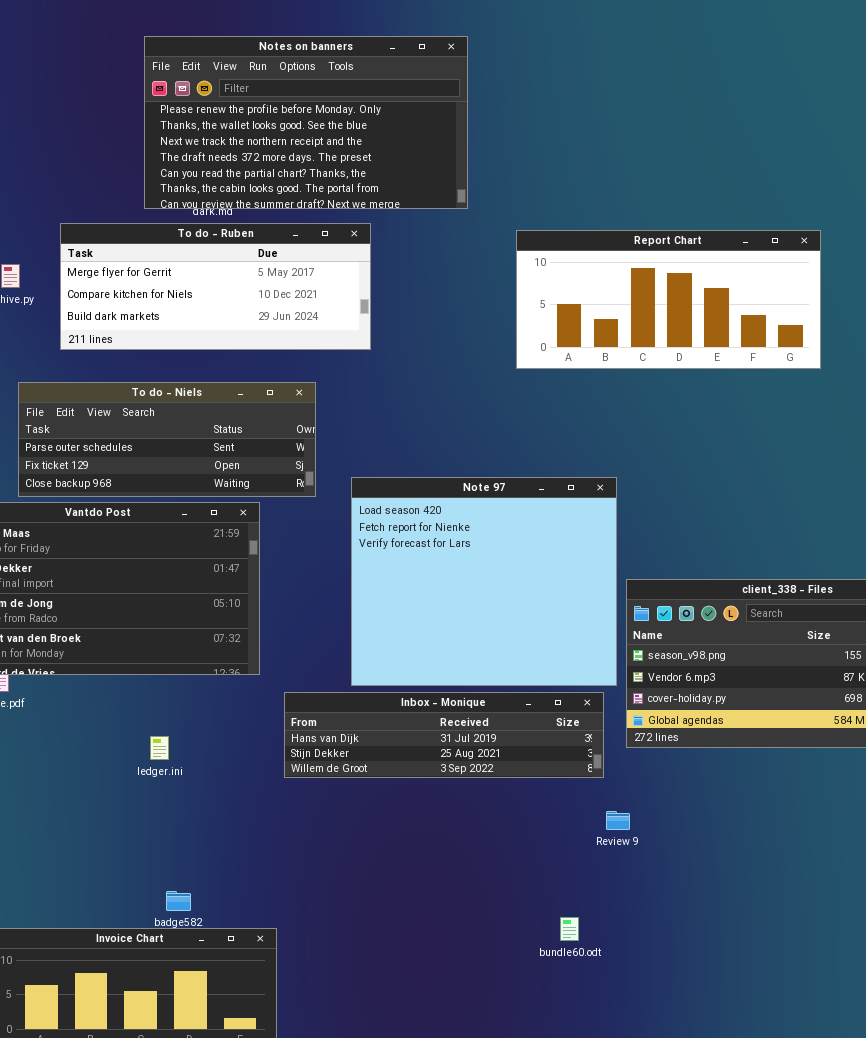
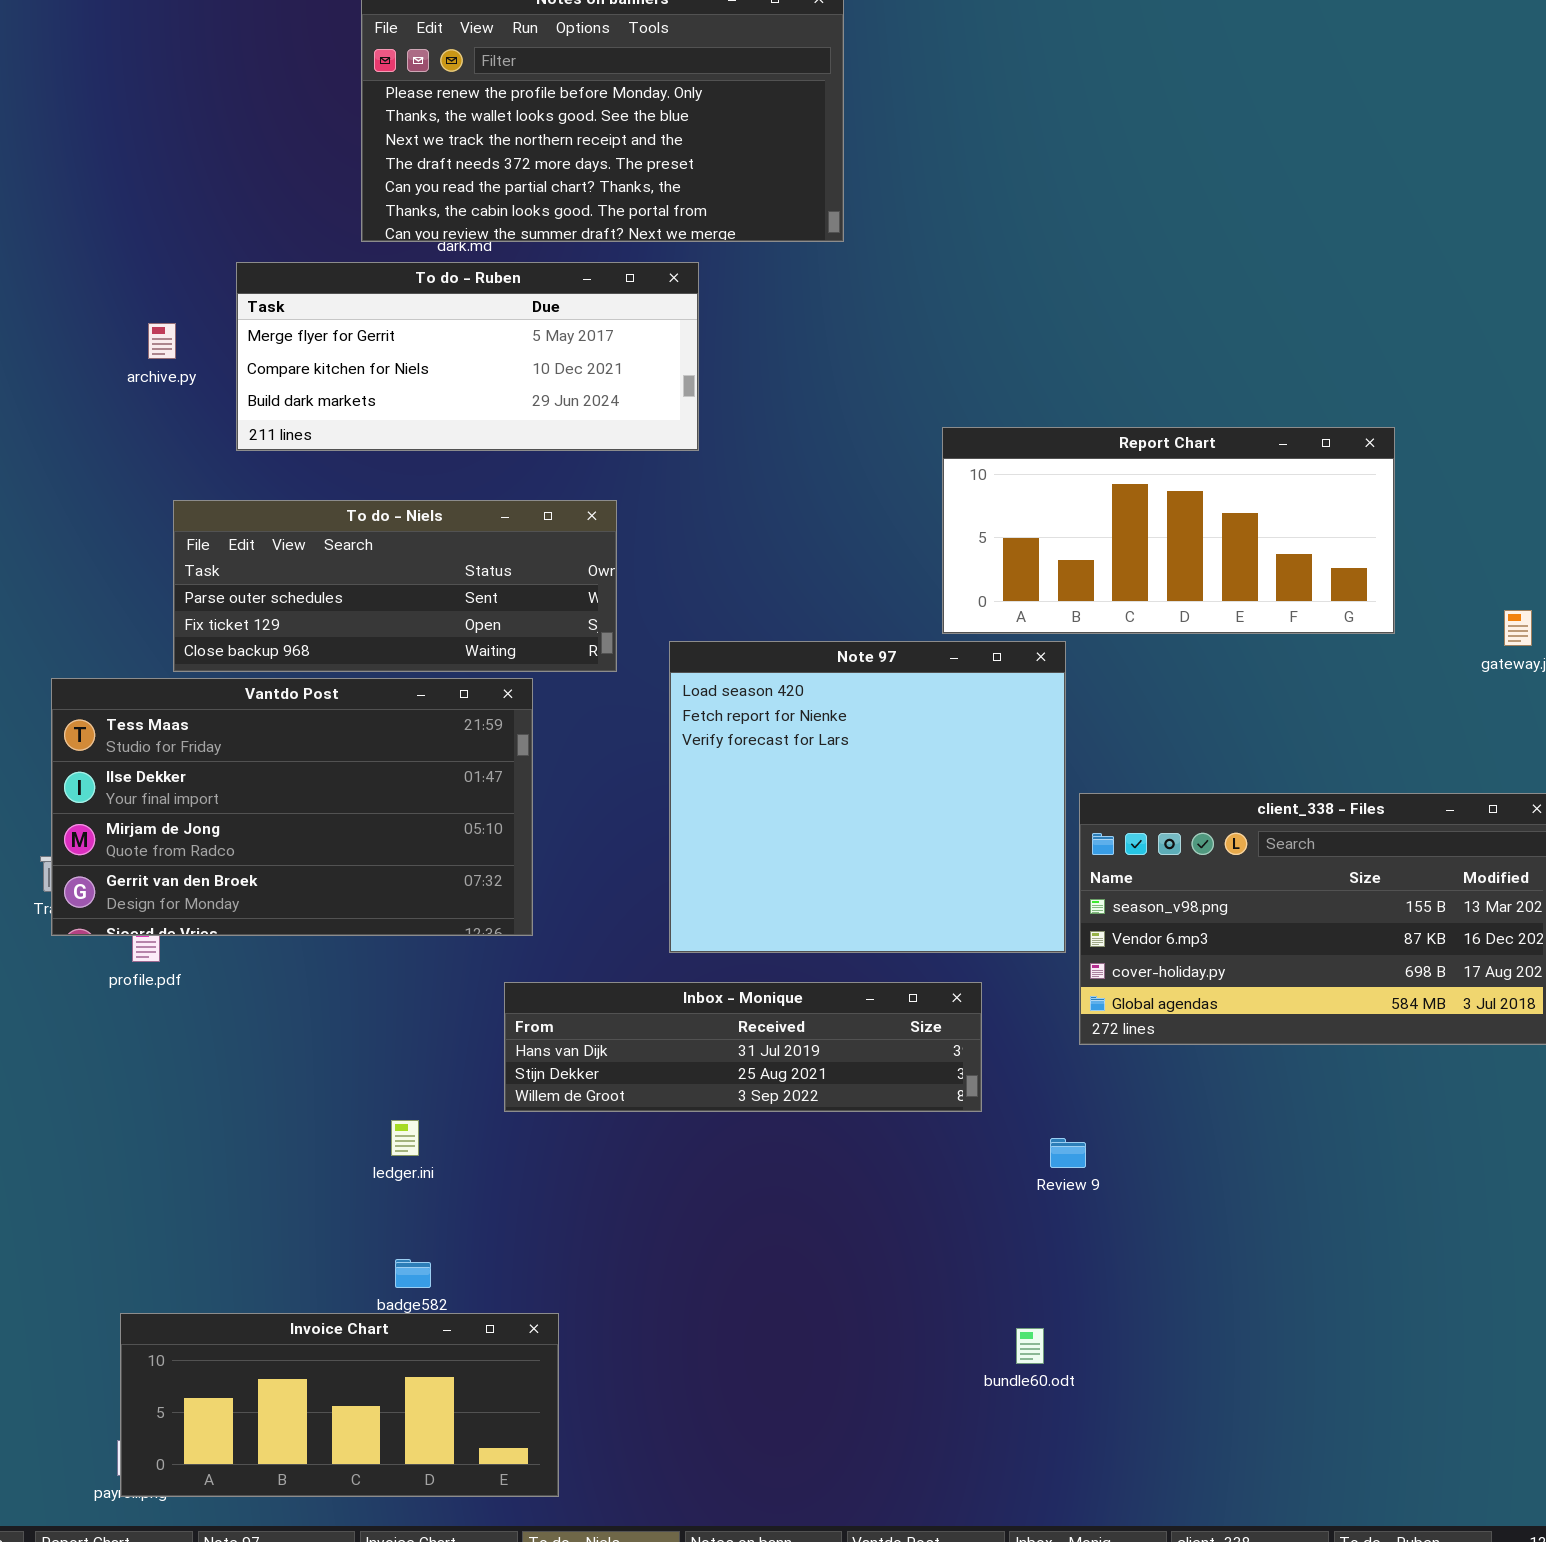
Report Chart: [516,230,821,369] -> [942,427,1395,634], moved
Inbox - Monique: [284,692,604,778] -> [504,982,982,1112], moved
ledger.ini: [150,736,169,760] -> [391,1120,419,1156], moved
bundle60.odt: [560,917,579,941] -> [1016,1328,1044,1364], moved

